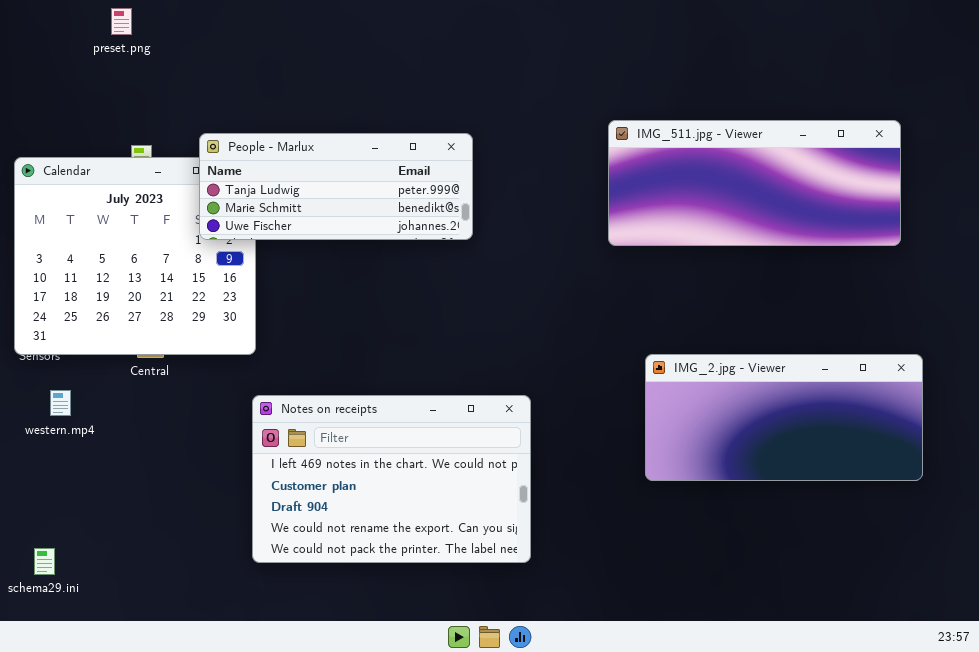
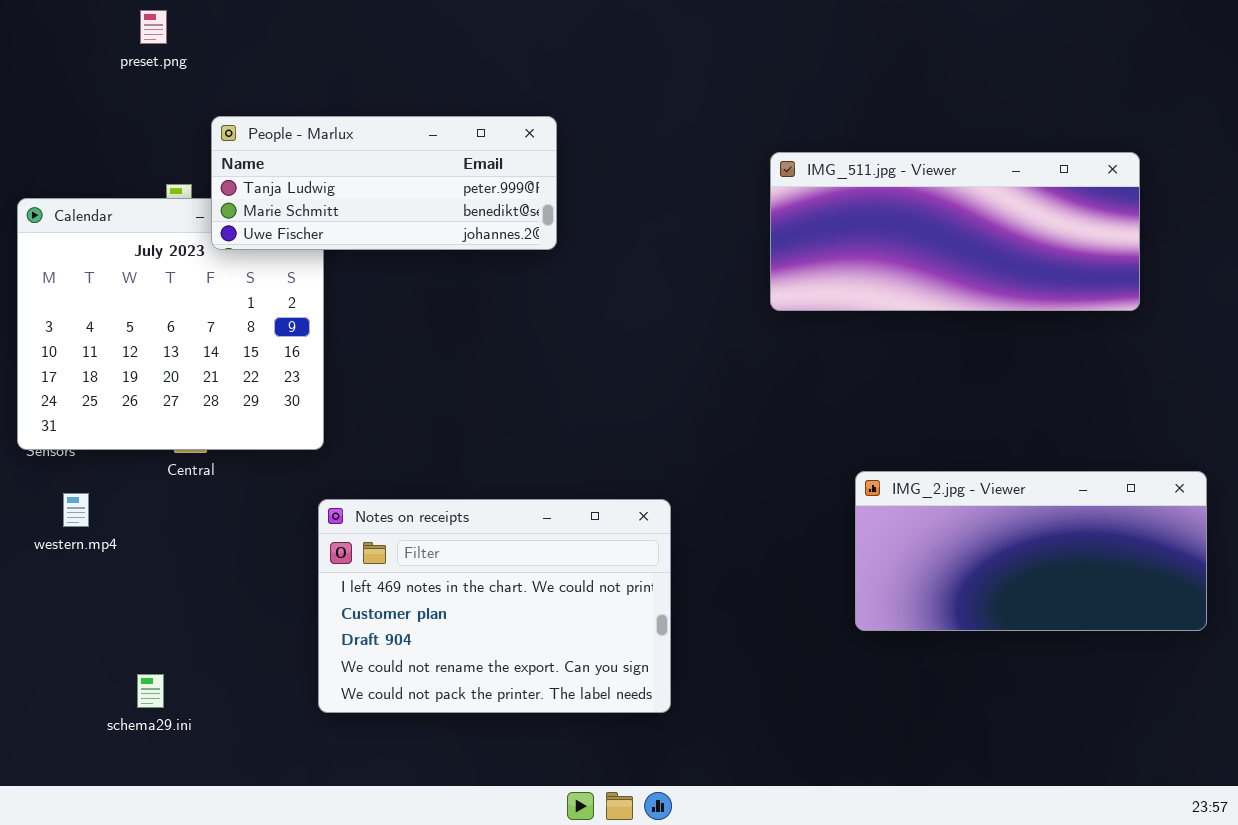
People - Marlux: [199,133,473,240] -> [211,116,557,250], moved
IMG_2.jpg - Viewer: [645,354,923,481] -> [855,471,1207,631], moved
schema29.ini: [34,548,55,575] -> [137,674,164,708], moved

